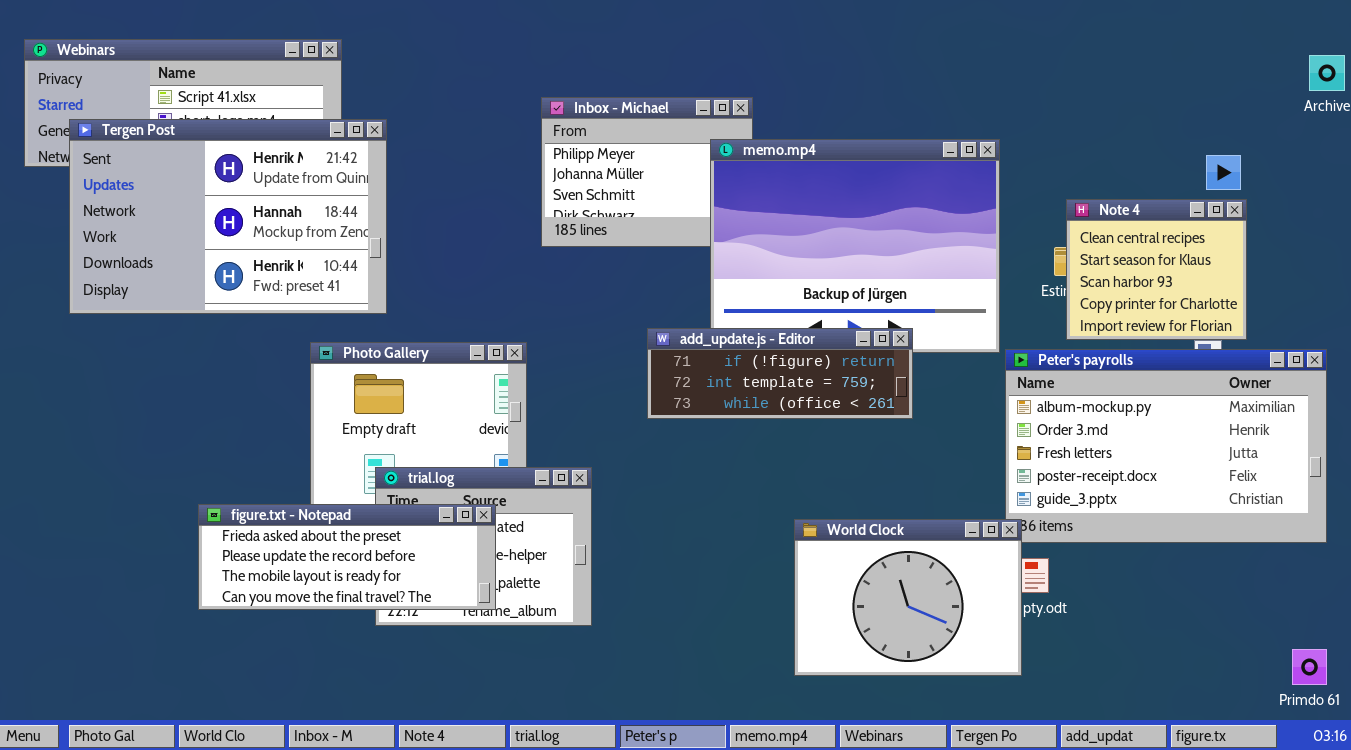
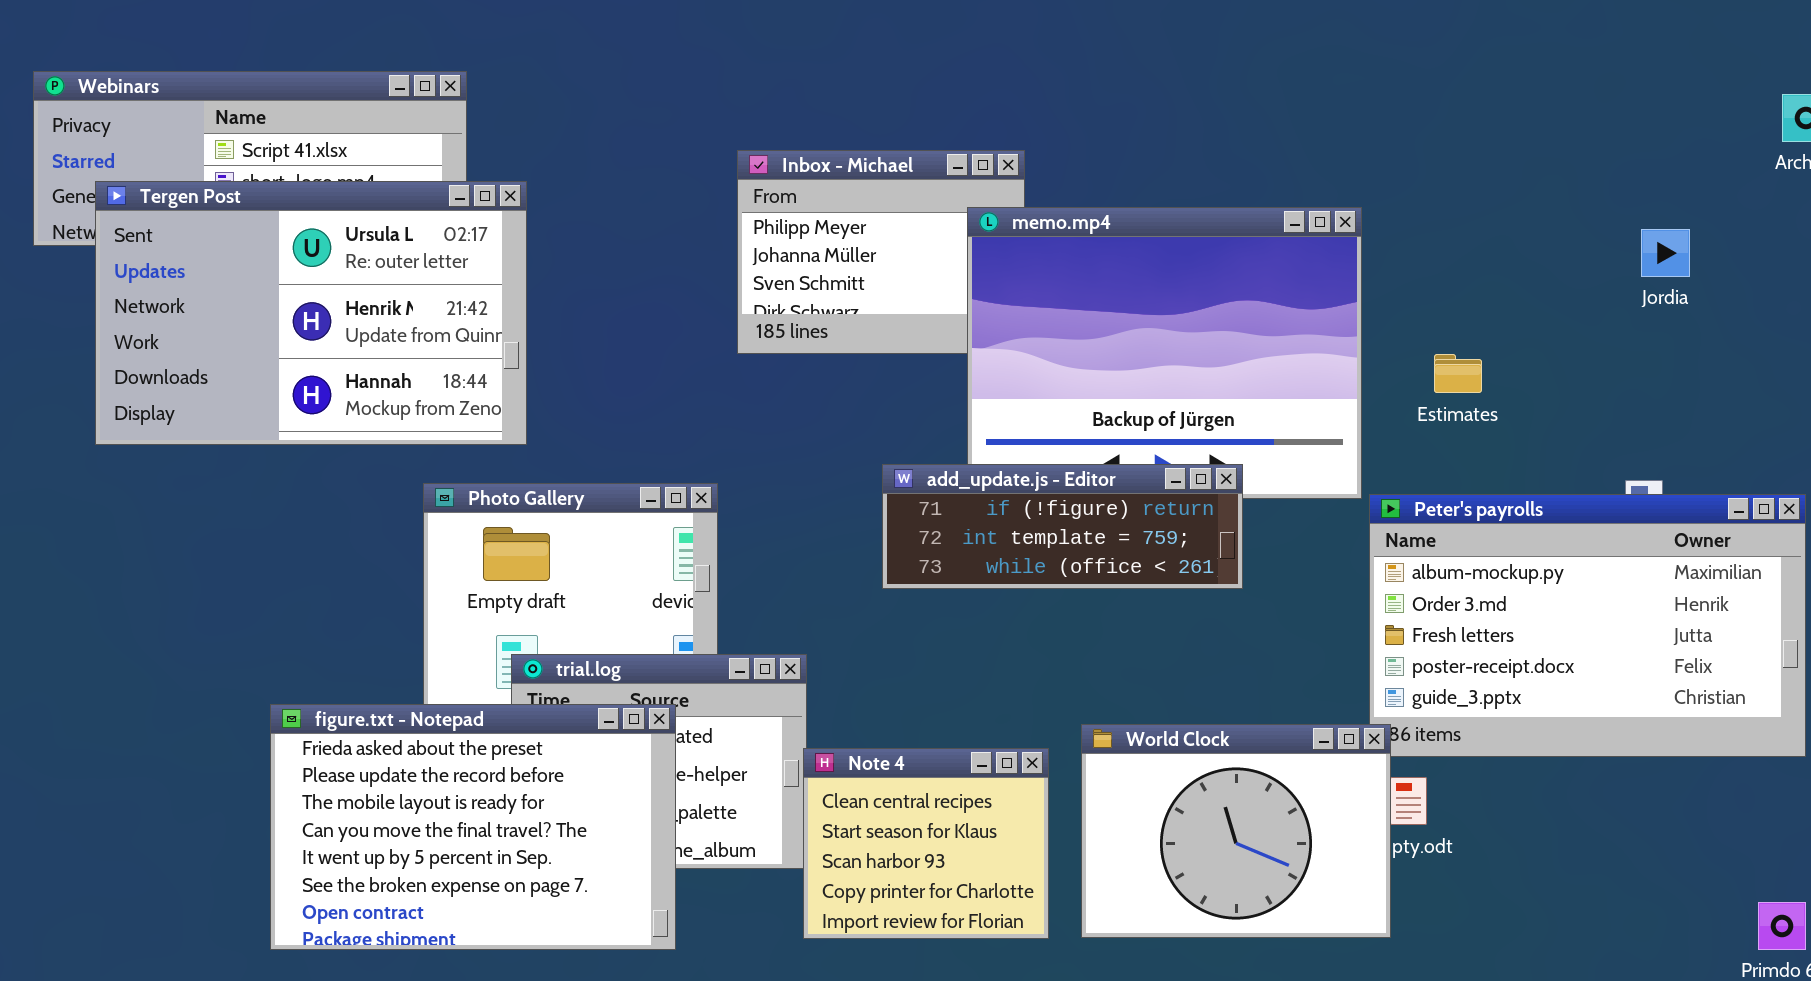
Tergen Post: [69,119,387,314] -> [95,181,527,445], scrolled up 1 row
Note 4: [1066,199,1247,340] -> [803,748,1049,939], moved
figure.txt - Notepad: [198,504,496,610] -> [270,704,676,950], resized

